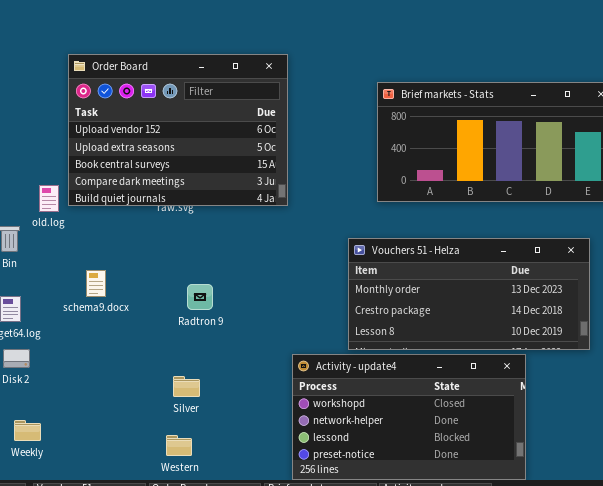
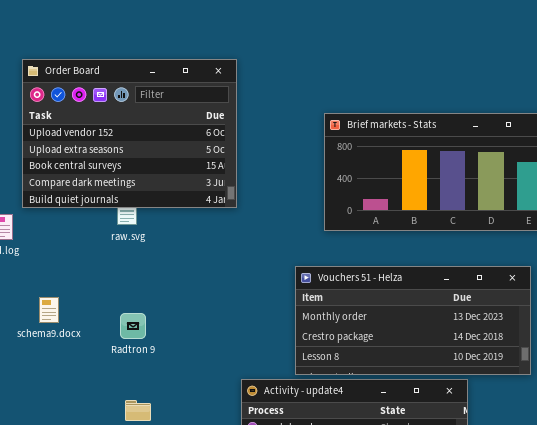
Order Board: [68,54,288,206] -> [22,59,237,208], moved
Radtron 9: [187,284,213,310] -> [120,313,146,339], moved

